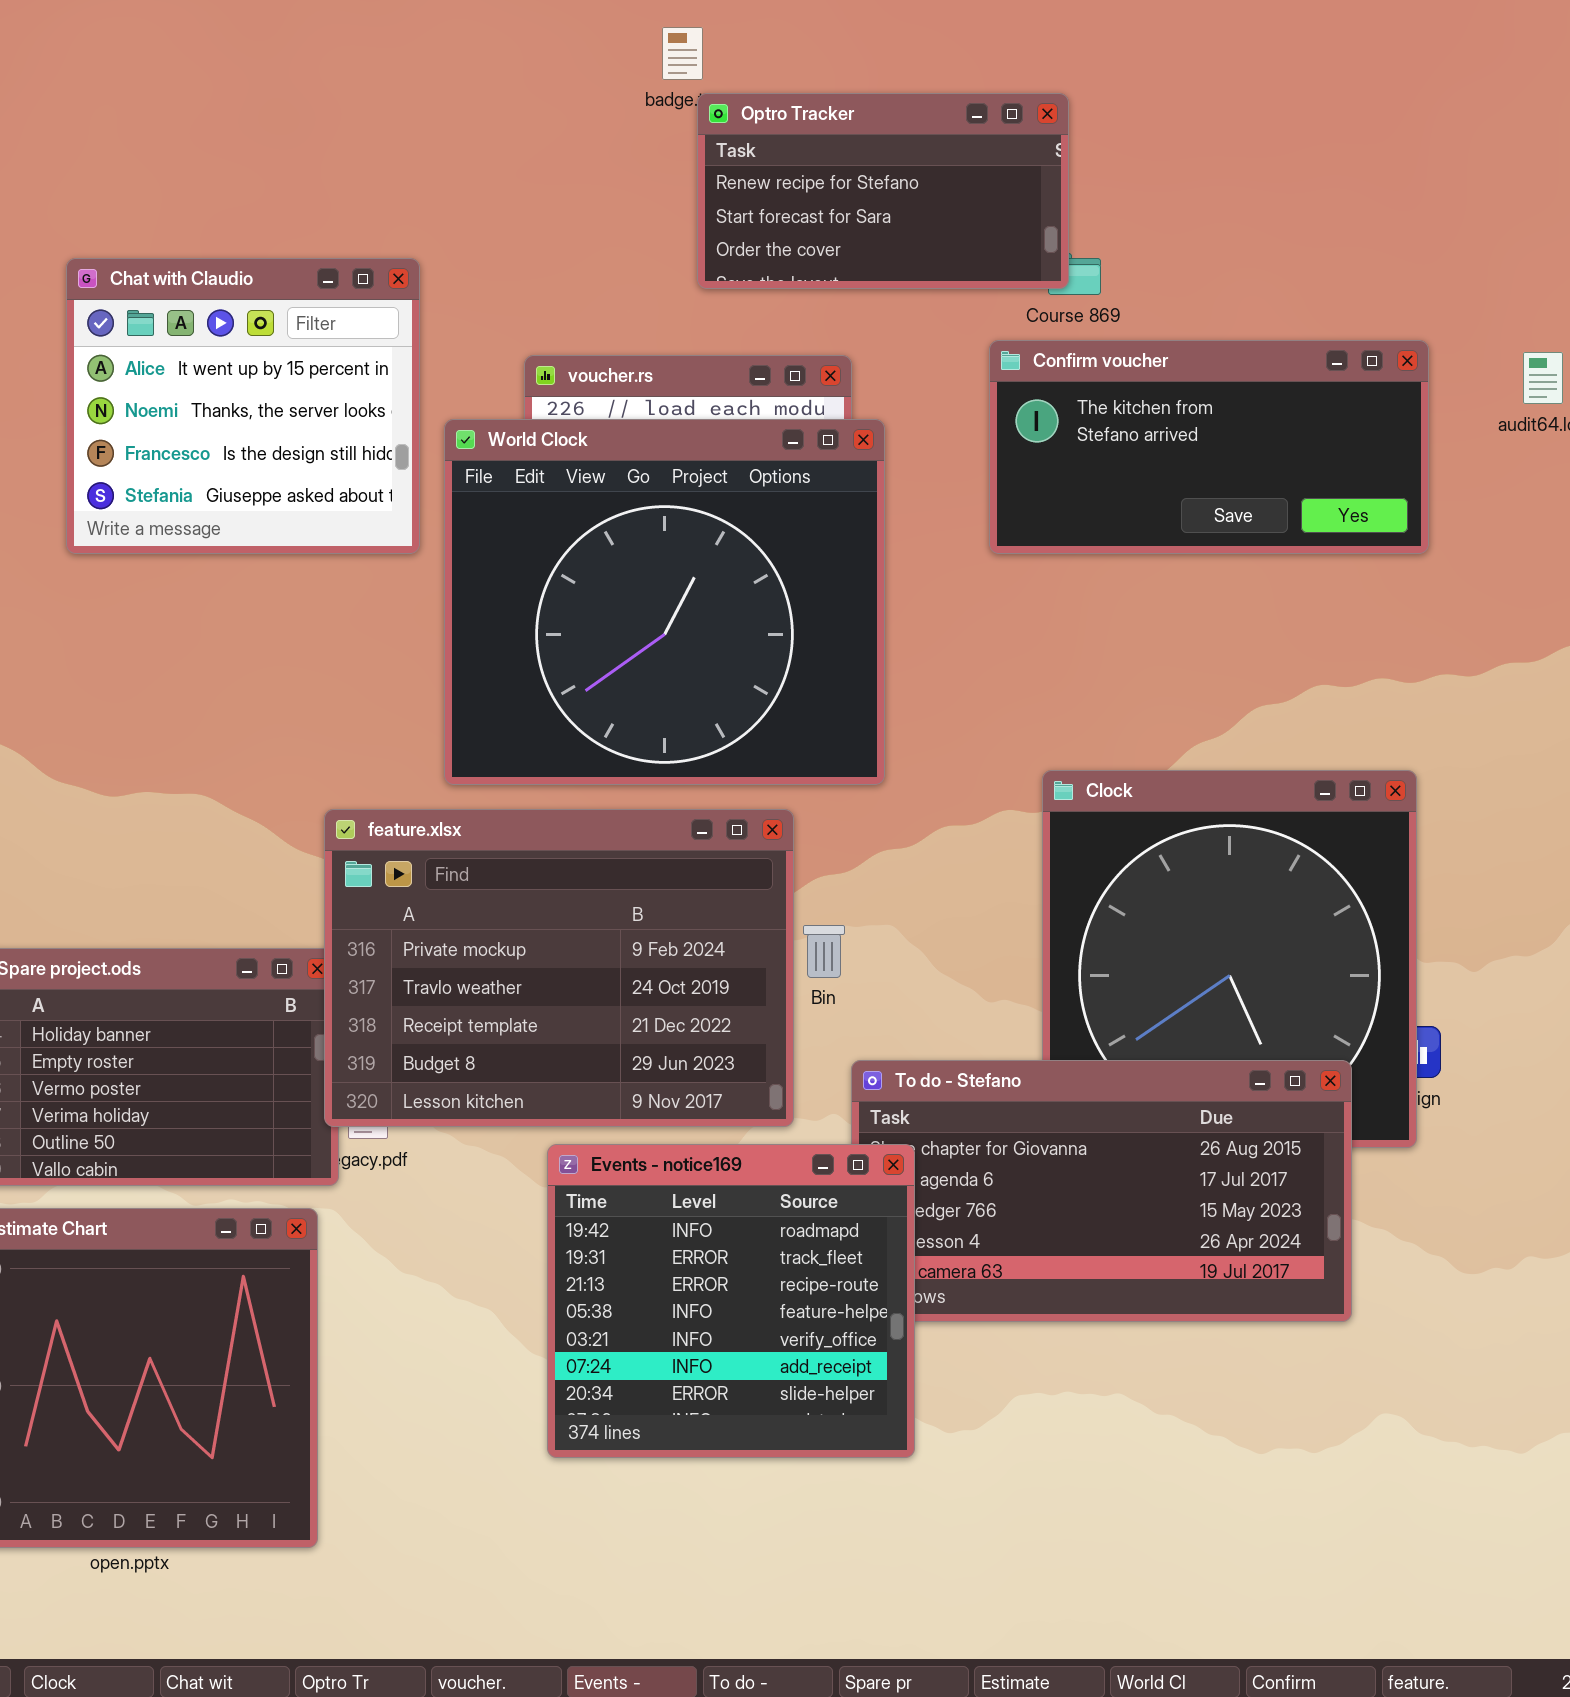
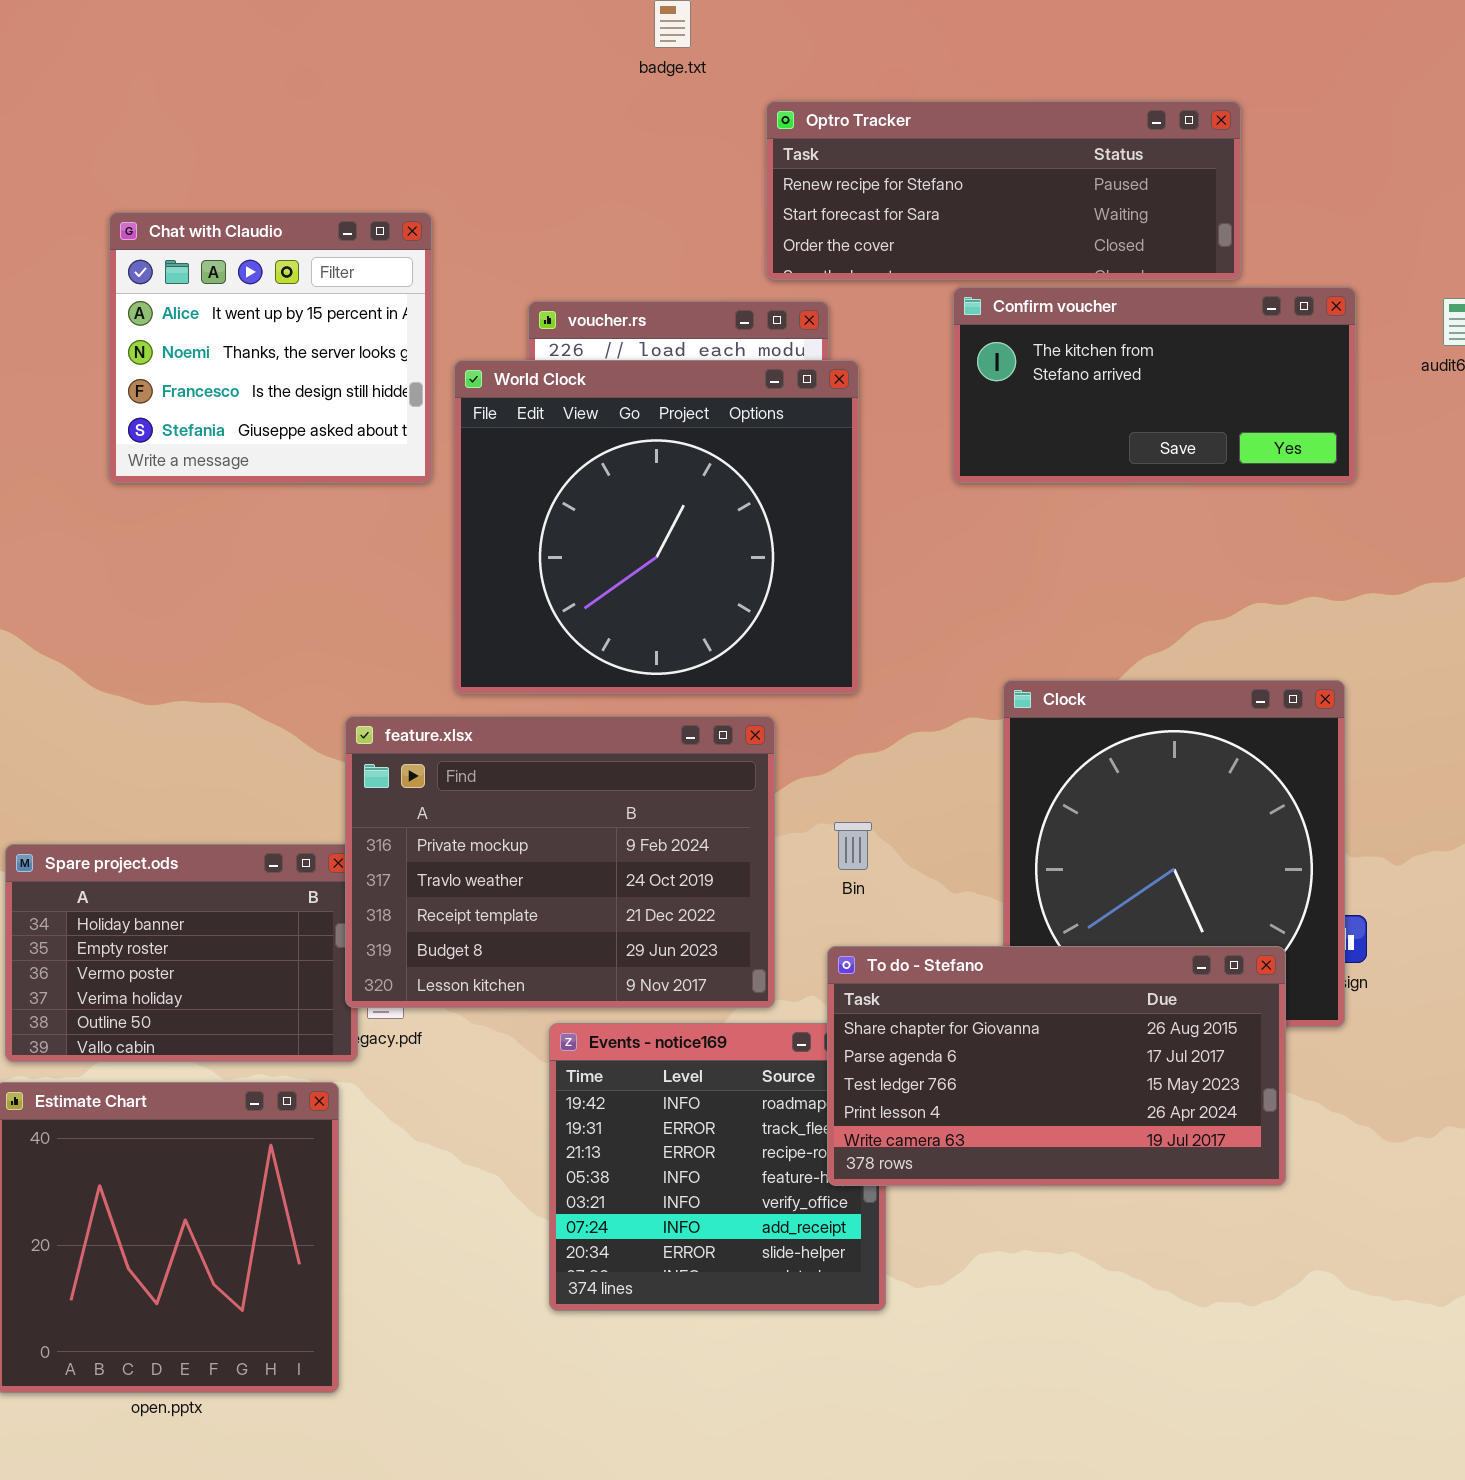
Optro Tracker: [697,93,1069,289] -> [766,101,1241,280], moved, resized
Bin: [803,925,845,978] -> [834,822,872,870], moved
To do - Stefano: [851,1060,1352,1322] -> [827,946,1286,1186], raised

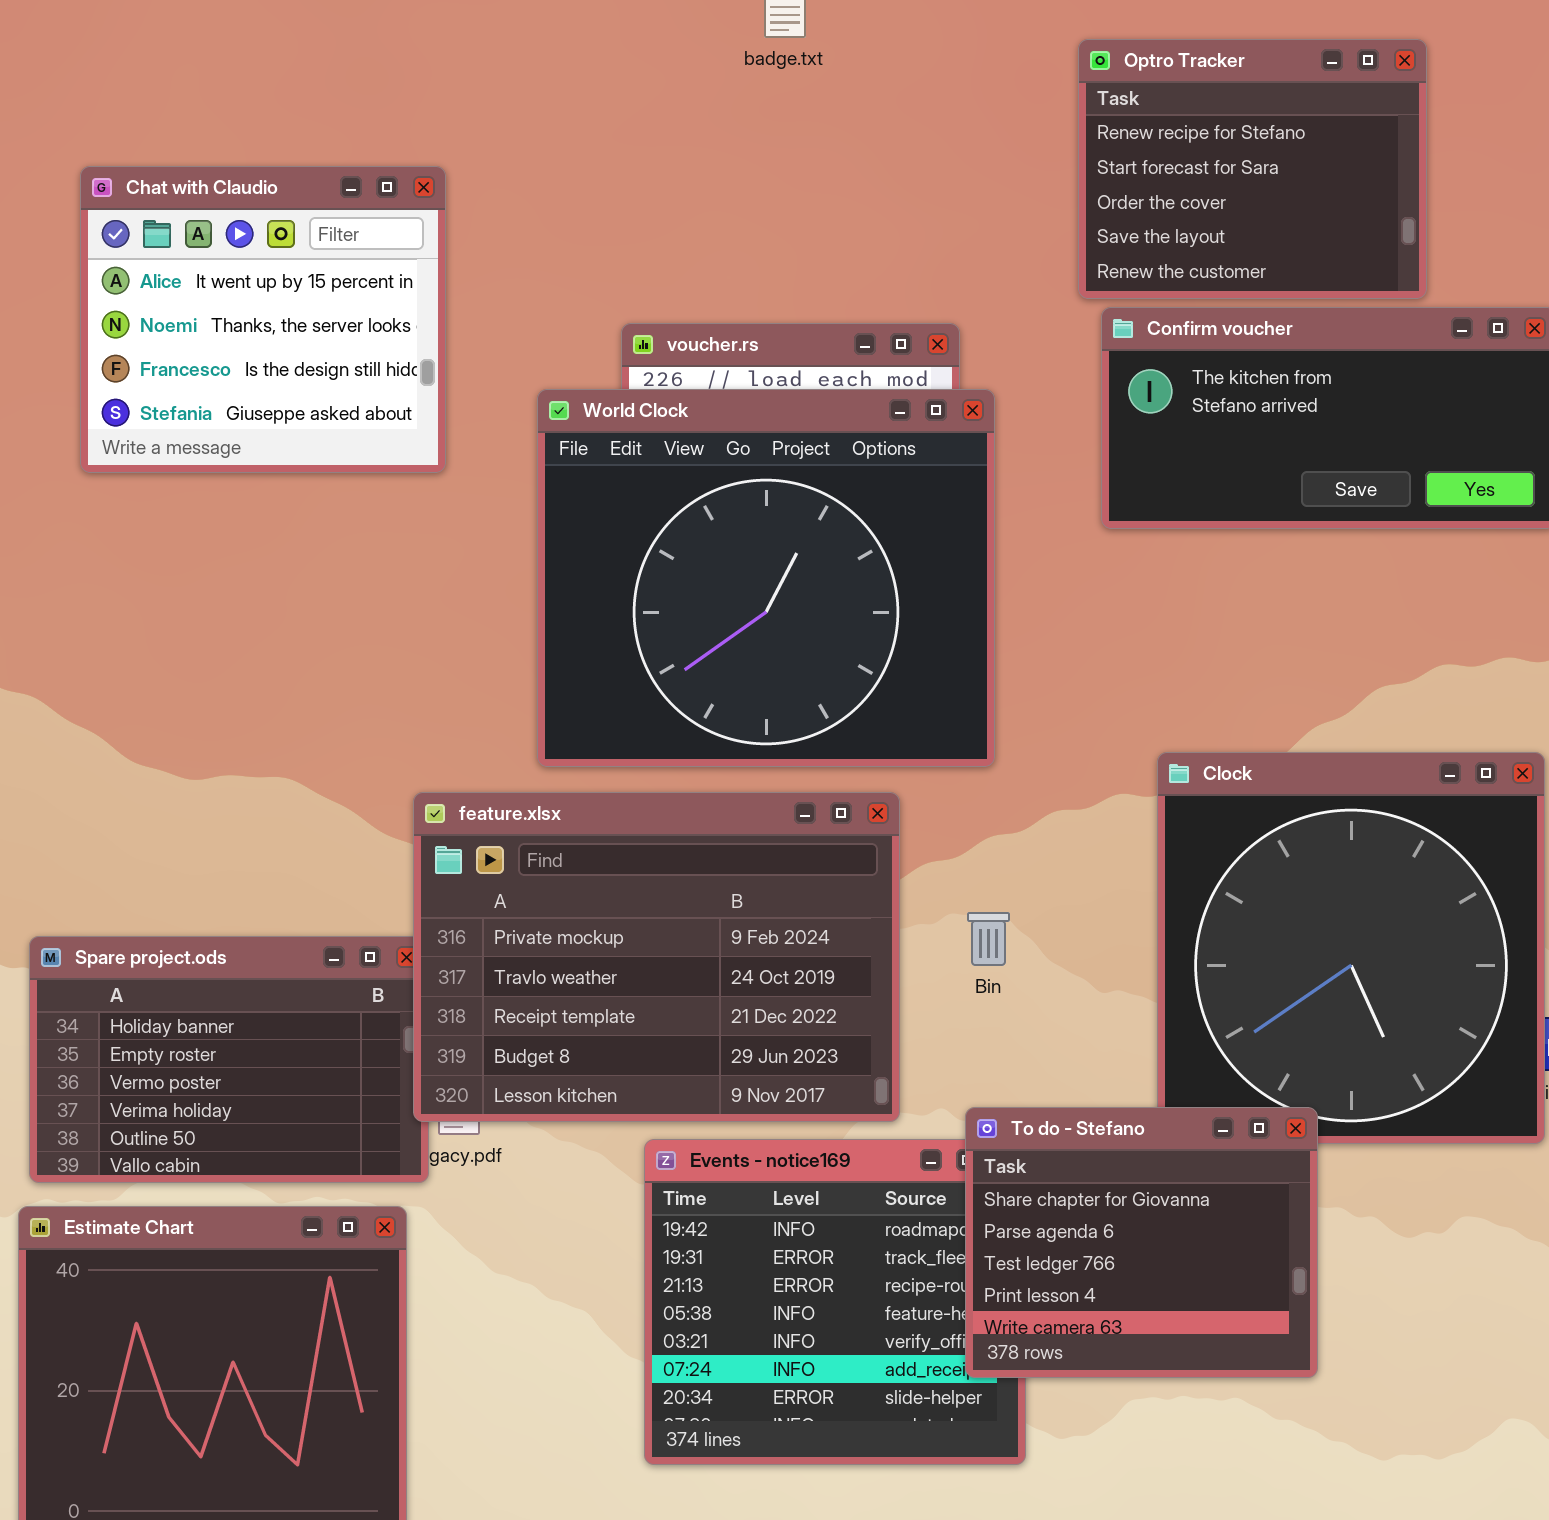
Optro Tracker: [766,101,1241,280] -> [1078,39,1427,299], resized
Chat with Claudio: [109,212,432,483] -> [80,166,446,473], moved
To do - Stefano: [827,946,1286,1186] -> [965,1107,1318,1378], moved, resized

